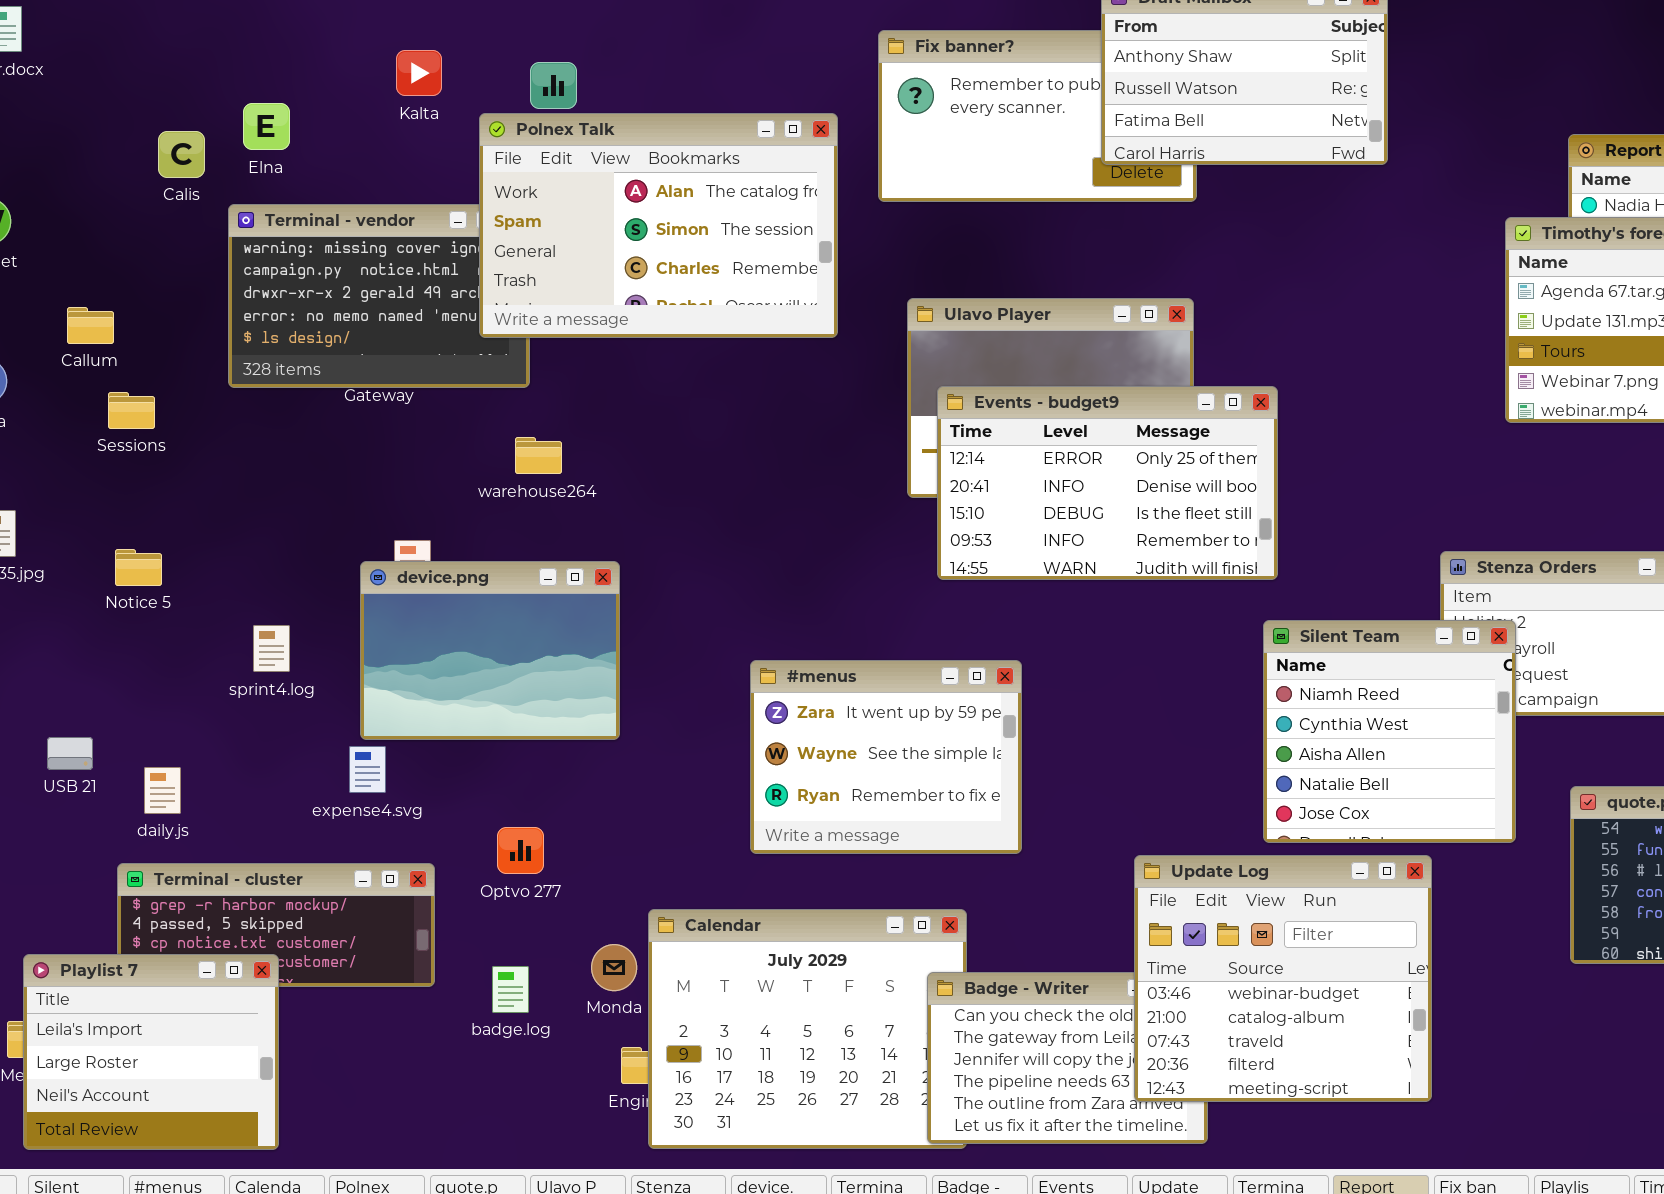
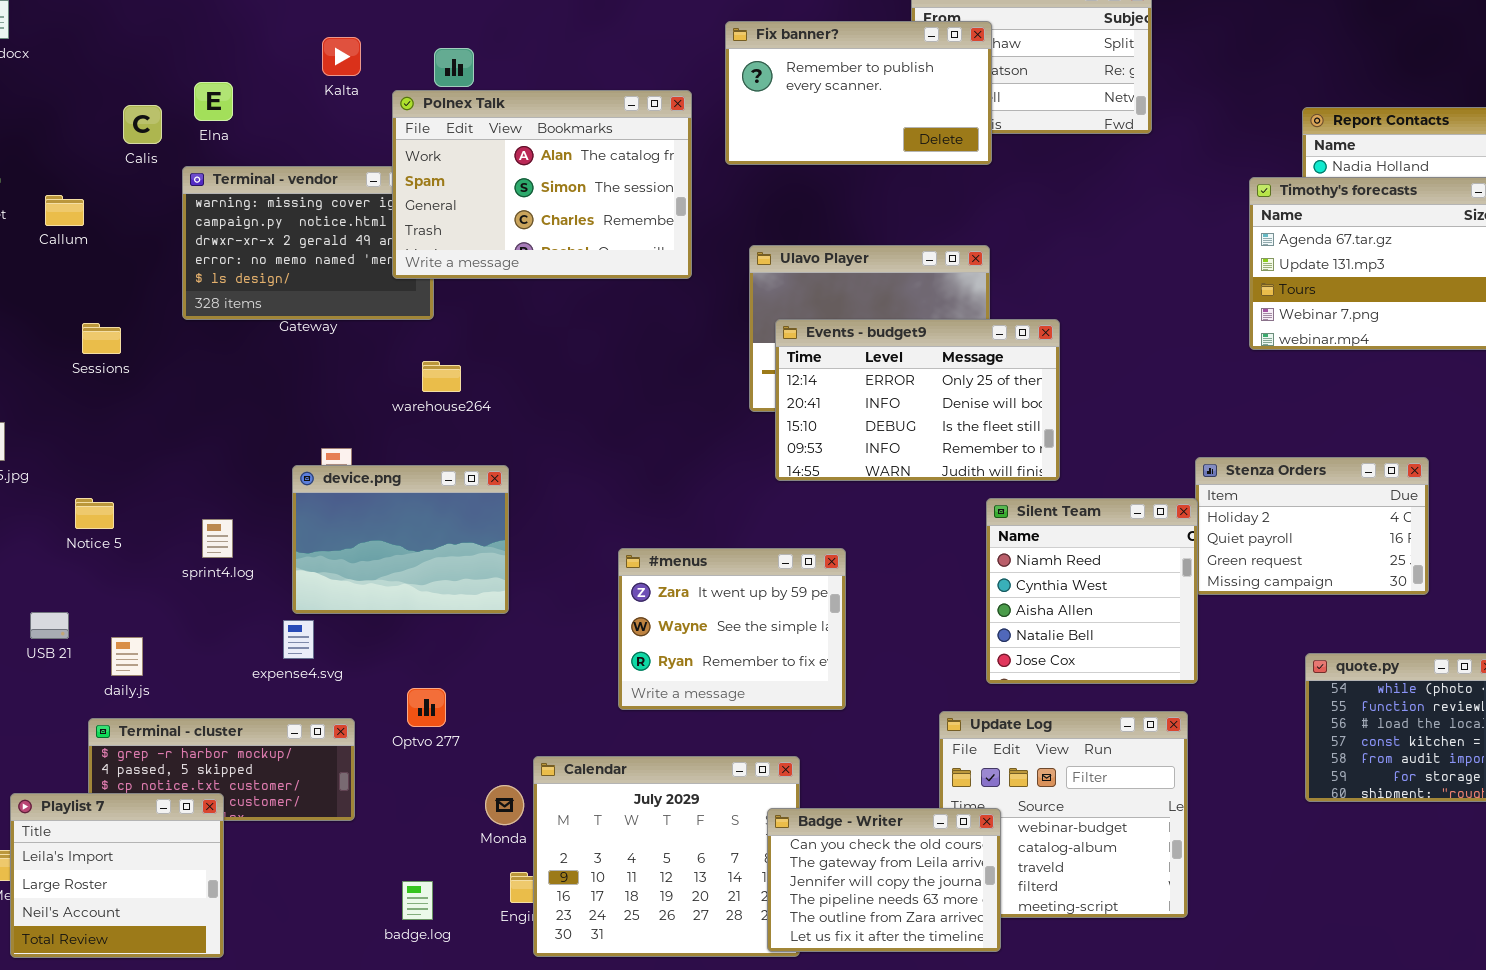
Fix banner?: [878,30,1197,202] -> [725,21,992,165], raised
Callum: [67,307,114,344] -> [45,195,84,226], moved
Notice 5: [115,549,162,586] -> [75,498,114,529], moved
Silent Team: [1263,620,1516,843] -> [986,498,1198,684], moved
badge.log: [492,966,529,1013] -> [402,881,433,920], moved
Badge - Writer: [927,972,1208,1144] -> [767,808,1001,952], raised

